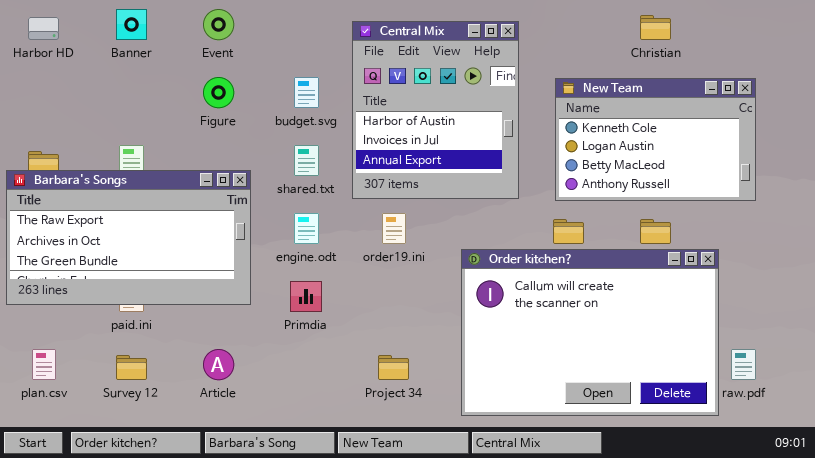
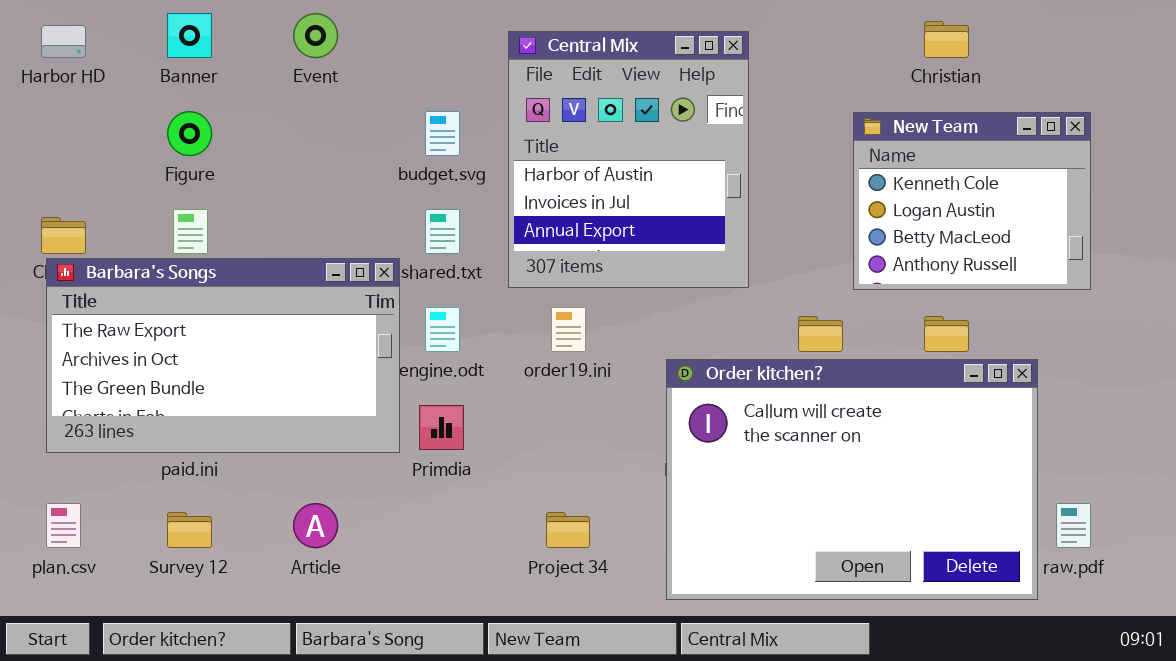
Figure: [203,77,234,108] -> [167,111,212,156], moved
New Team: [555,78,756,201] -> [853,112,1091,290], resized
Barbara's Songs: [6,170,251,305] -> [46,258,400,453], moved

